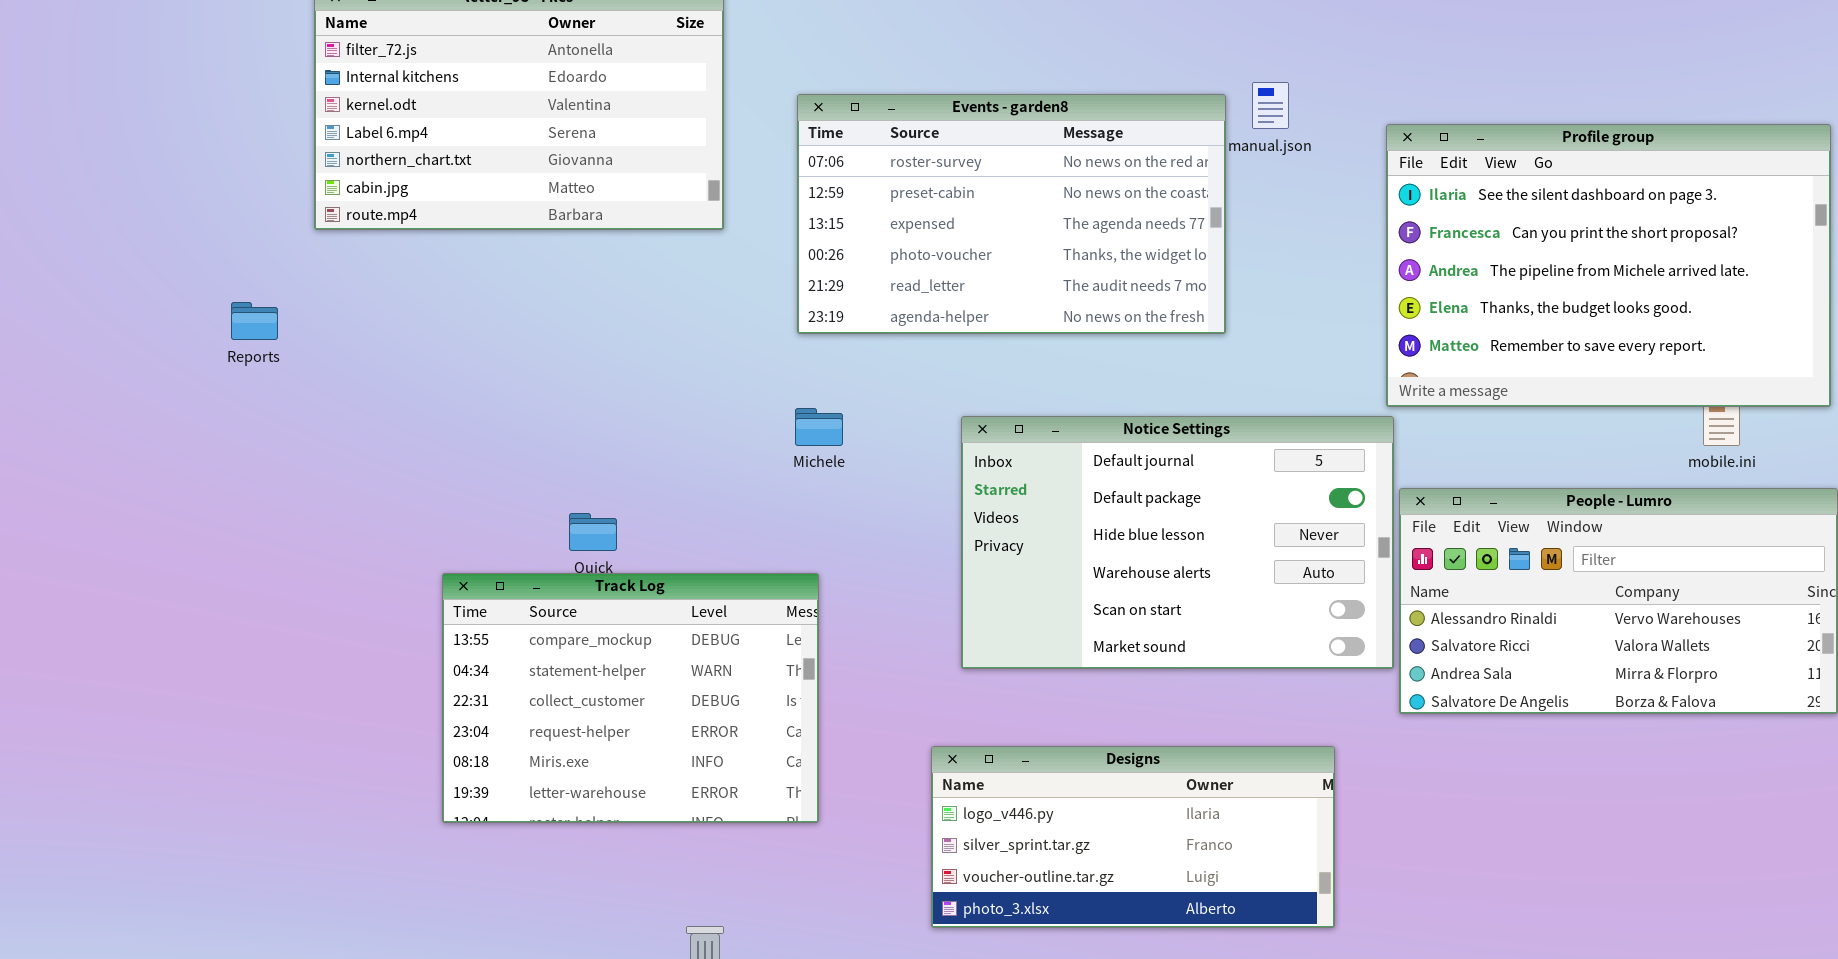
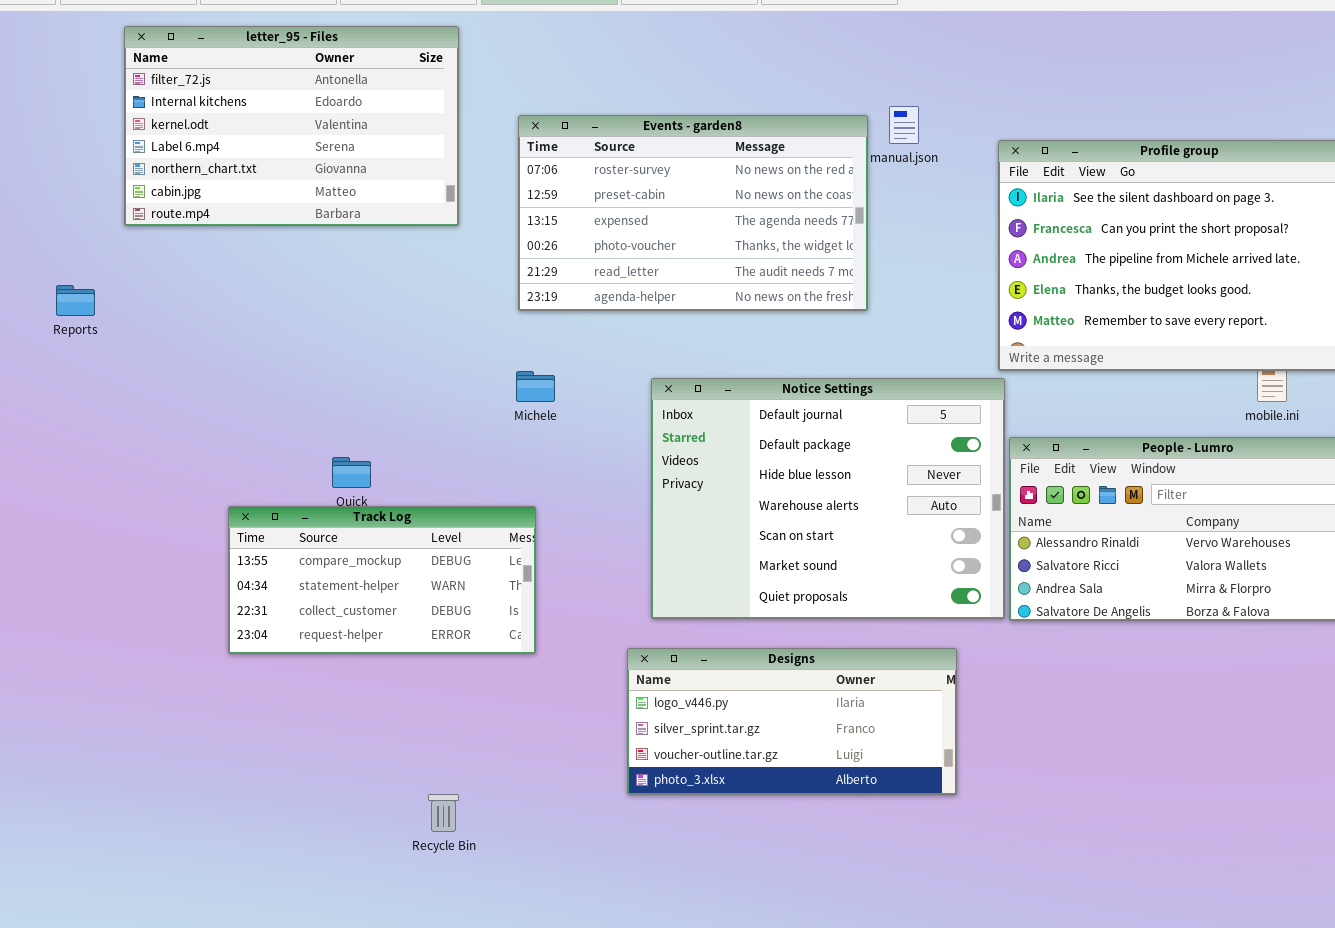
Notice Settings: [961,416,1394,669] -> [651,378,1005,619], resized
Track Log: [442,573,819,823] -> [228,506,536,654], resized

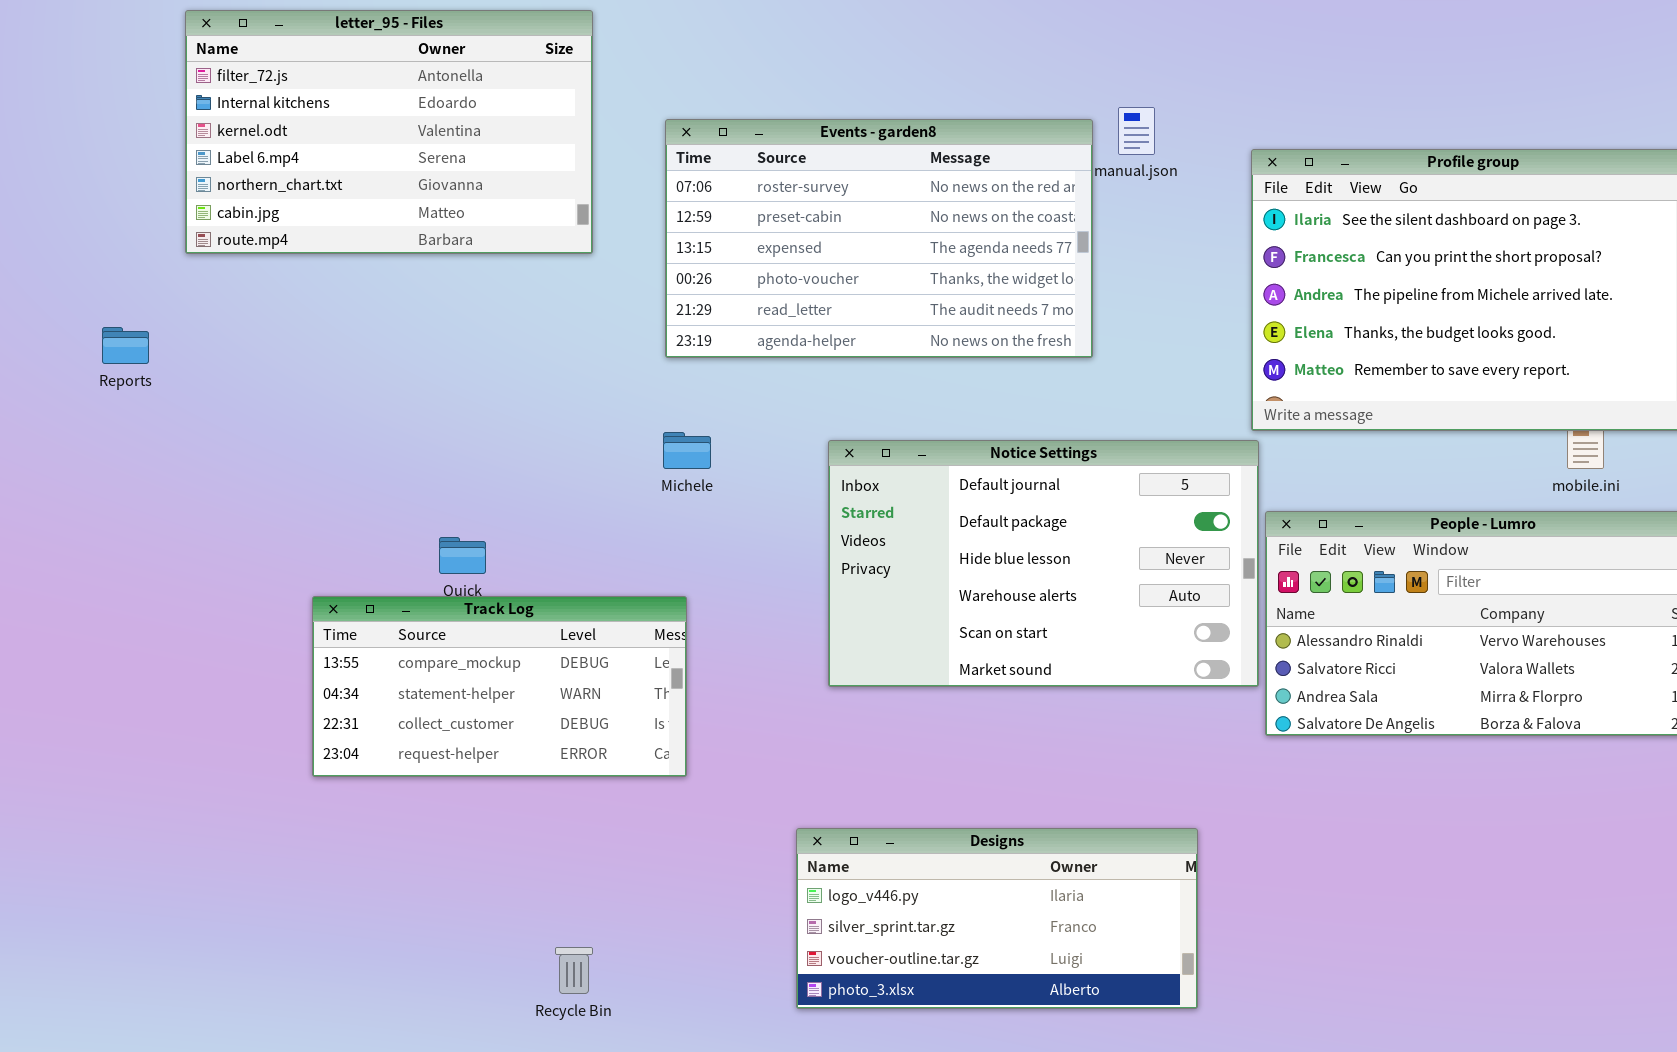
Notice Settings: [651,378,1005,619] -> [828,440,1259,687], resized
Designs: [627,648,957,795] -> [796,828,1198,1009], moved

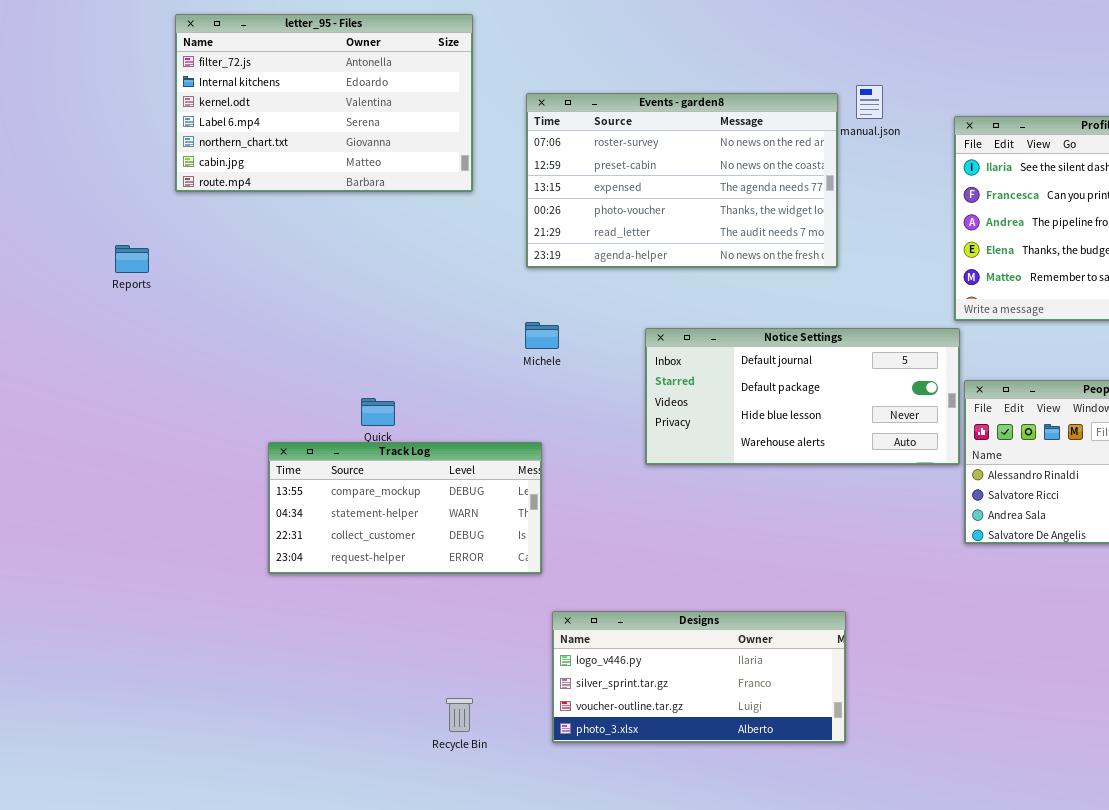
Notice Settings: [828,440,1259,687] -> [645,328,960,465], resized
Designs: [796,828,1198,1009] -> [552,611,846,743], moved

